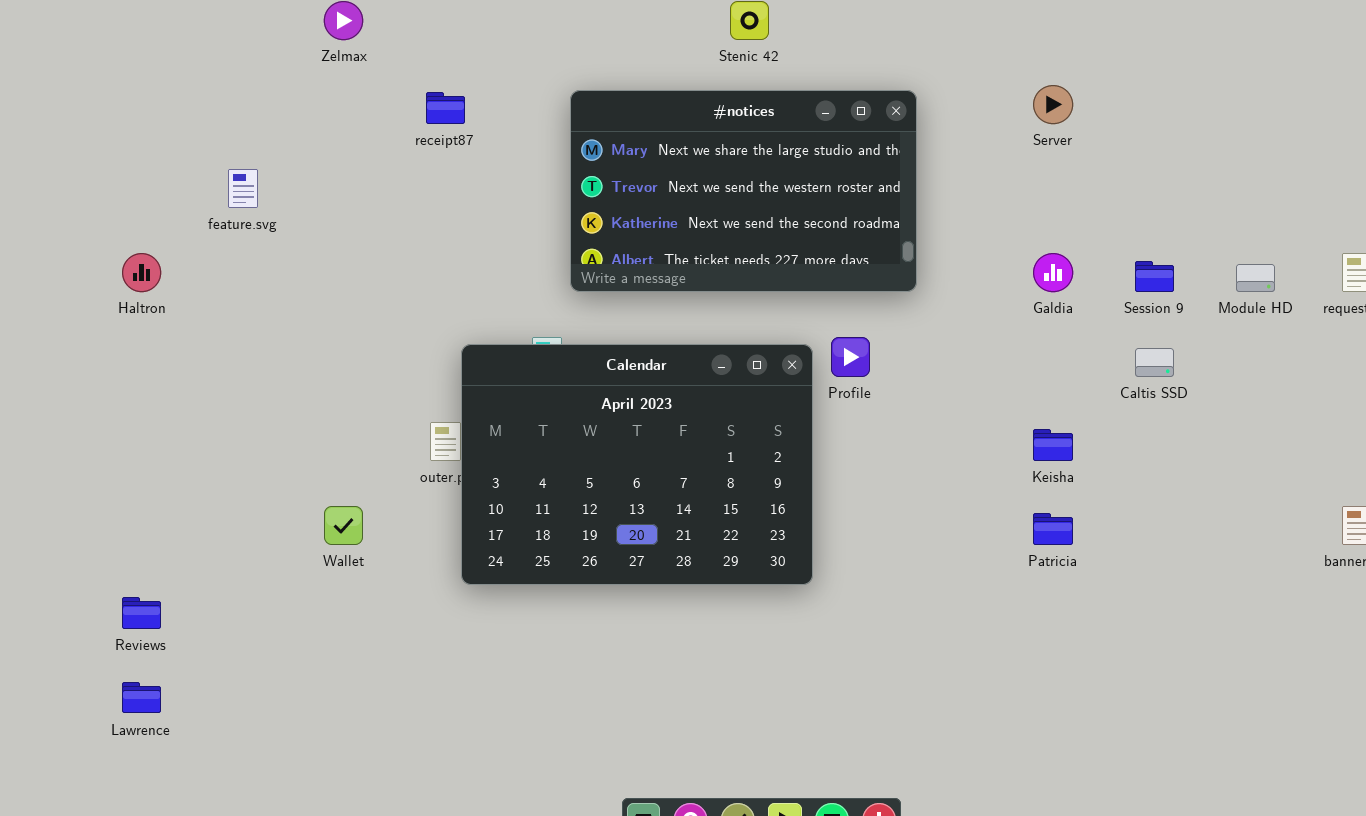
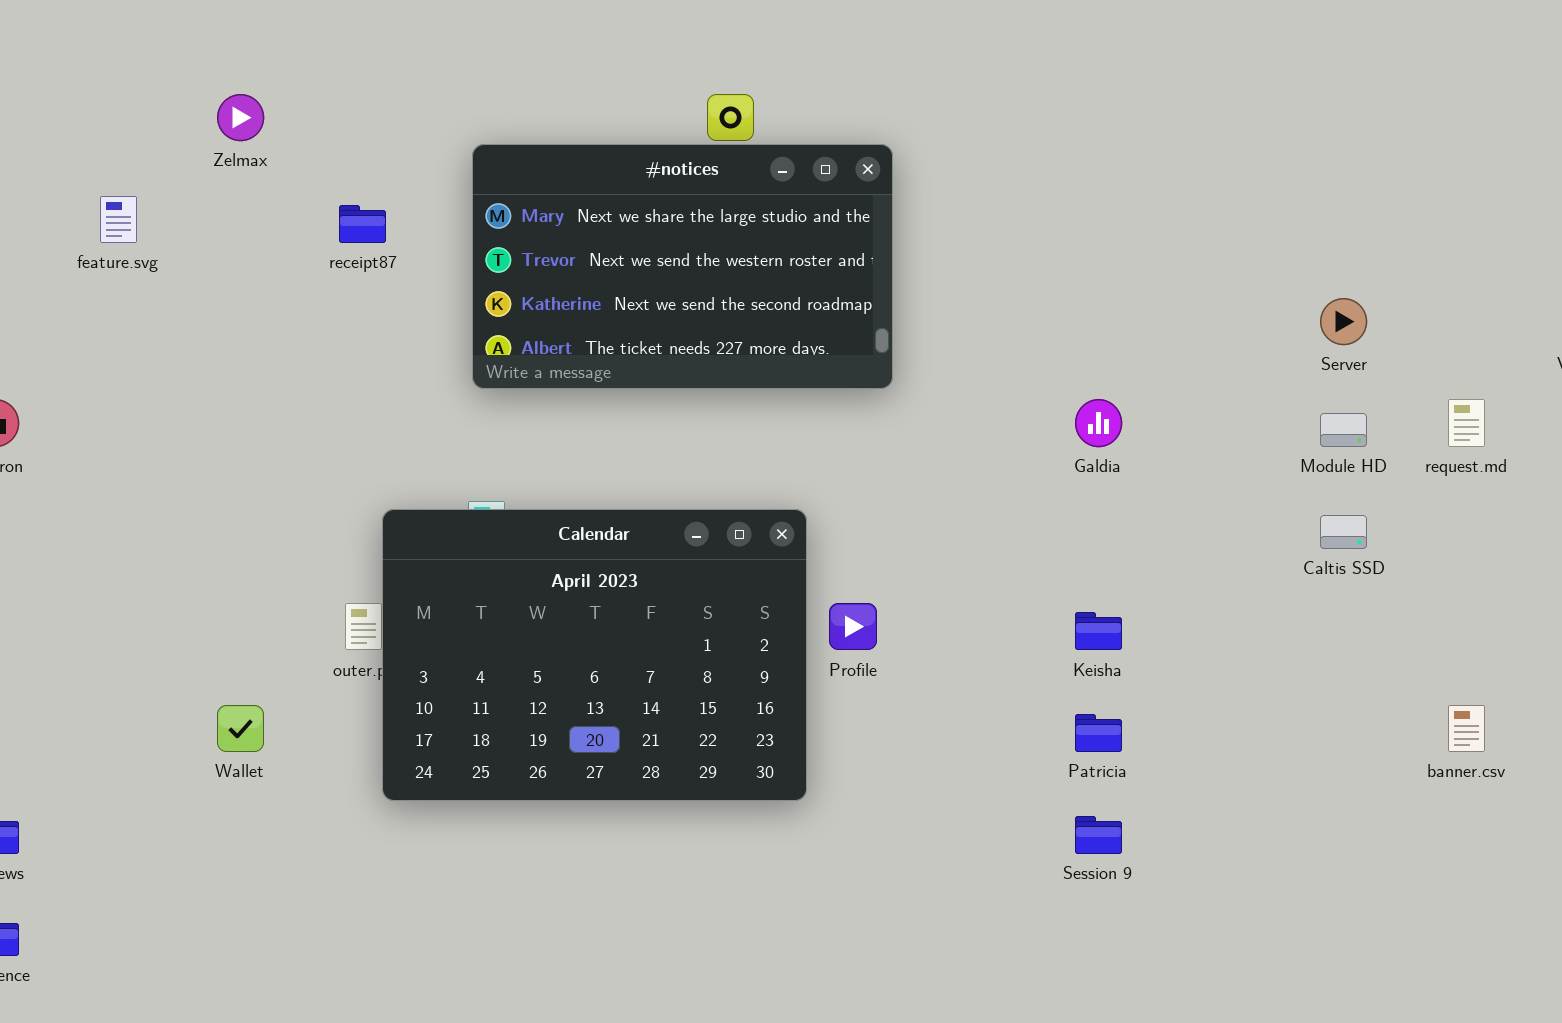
Server: [1033,85,1073,124] -> [1320,298,1367,345], moved
#notices: [570,90,917,292] -> [472,144,893,389], moved
feature.svg: [228,169,258,208] -> [100,196,137,243], moved
Session 9: [1135,261,1174,292] -> [1075,816,1122,854], moved
Profile: [831,337,870,377] -> [829,603,877,650], moved
Caltis SSD: [1135,348,1174,377] -> [1320,515,1367,549], moved

